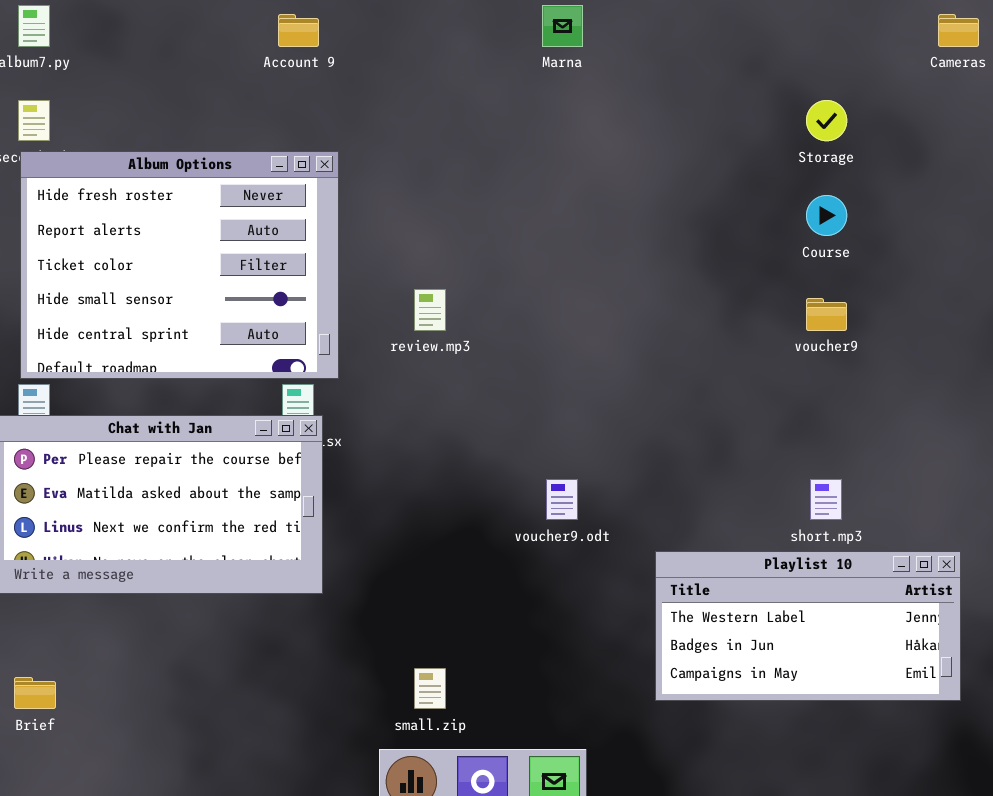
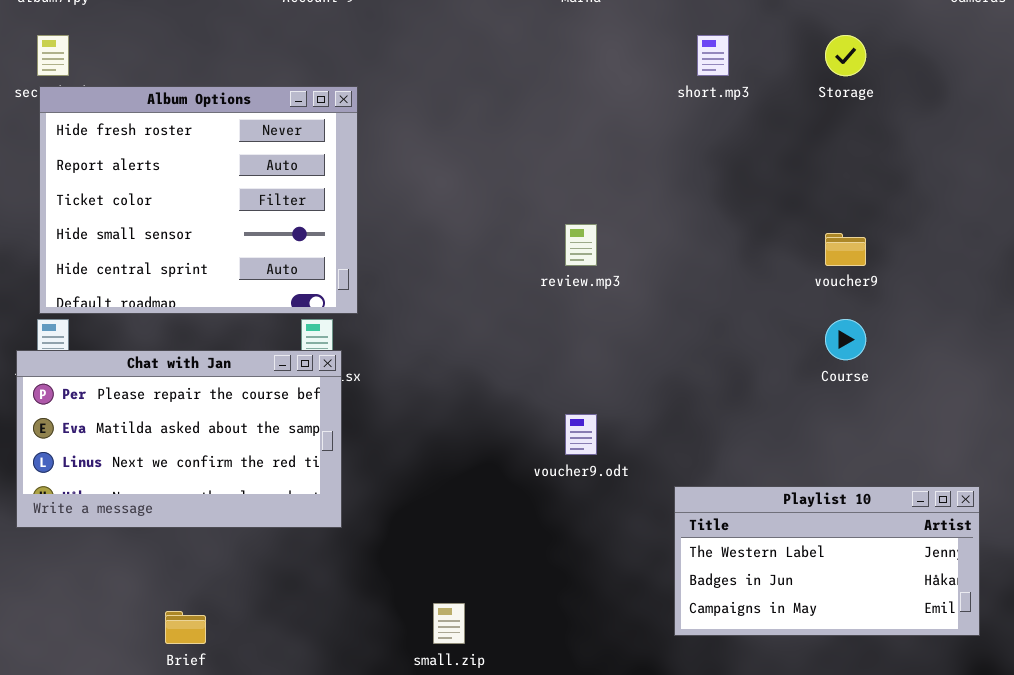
Course: [806,195,847,236] -> [825,319,866,360], moved
review.mp3: [414,289,446,331] -> [565,224,597,266], moved
short.mp3: [810,479,842,520] -> [697,35,729,76], moved
Brief: [14,677,56,709] -> [165,611,206,644], moved

